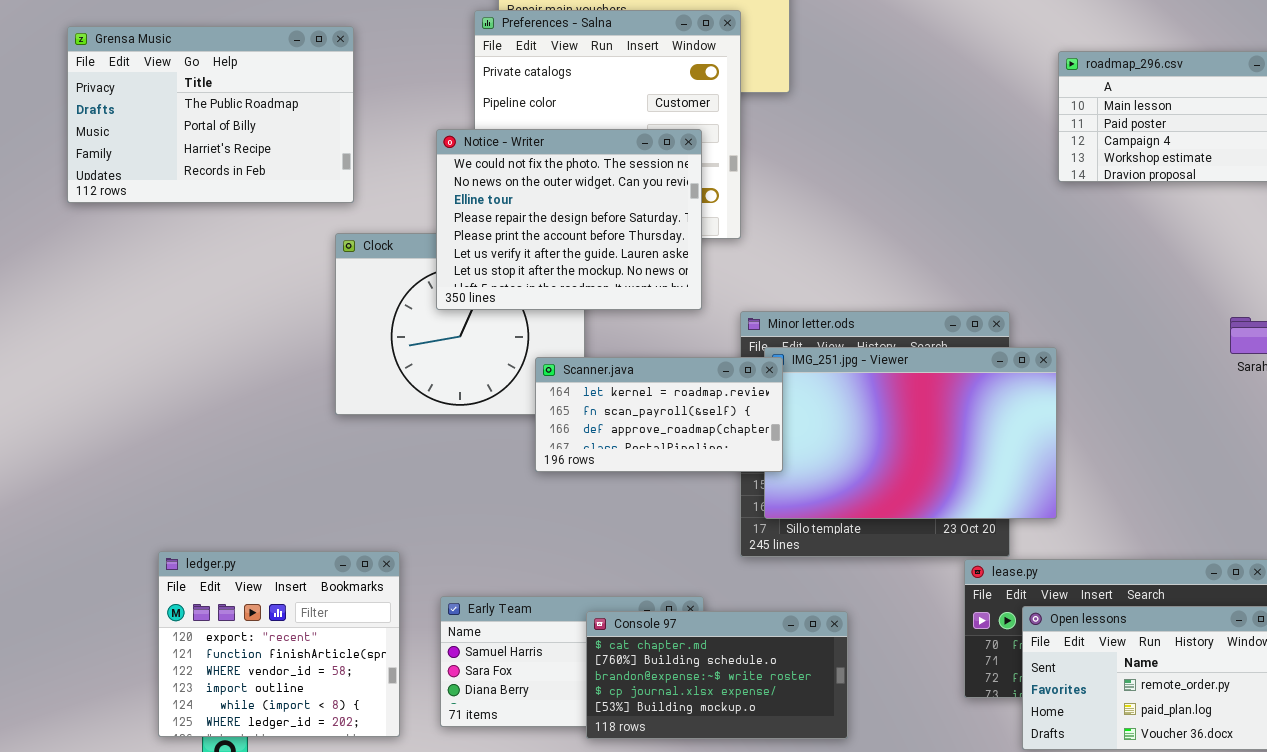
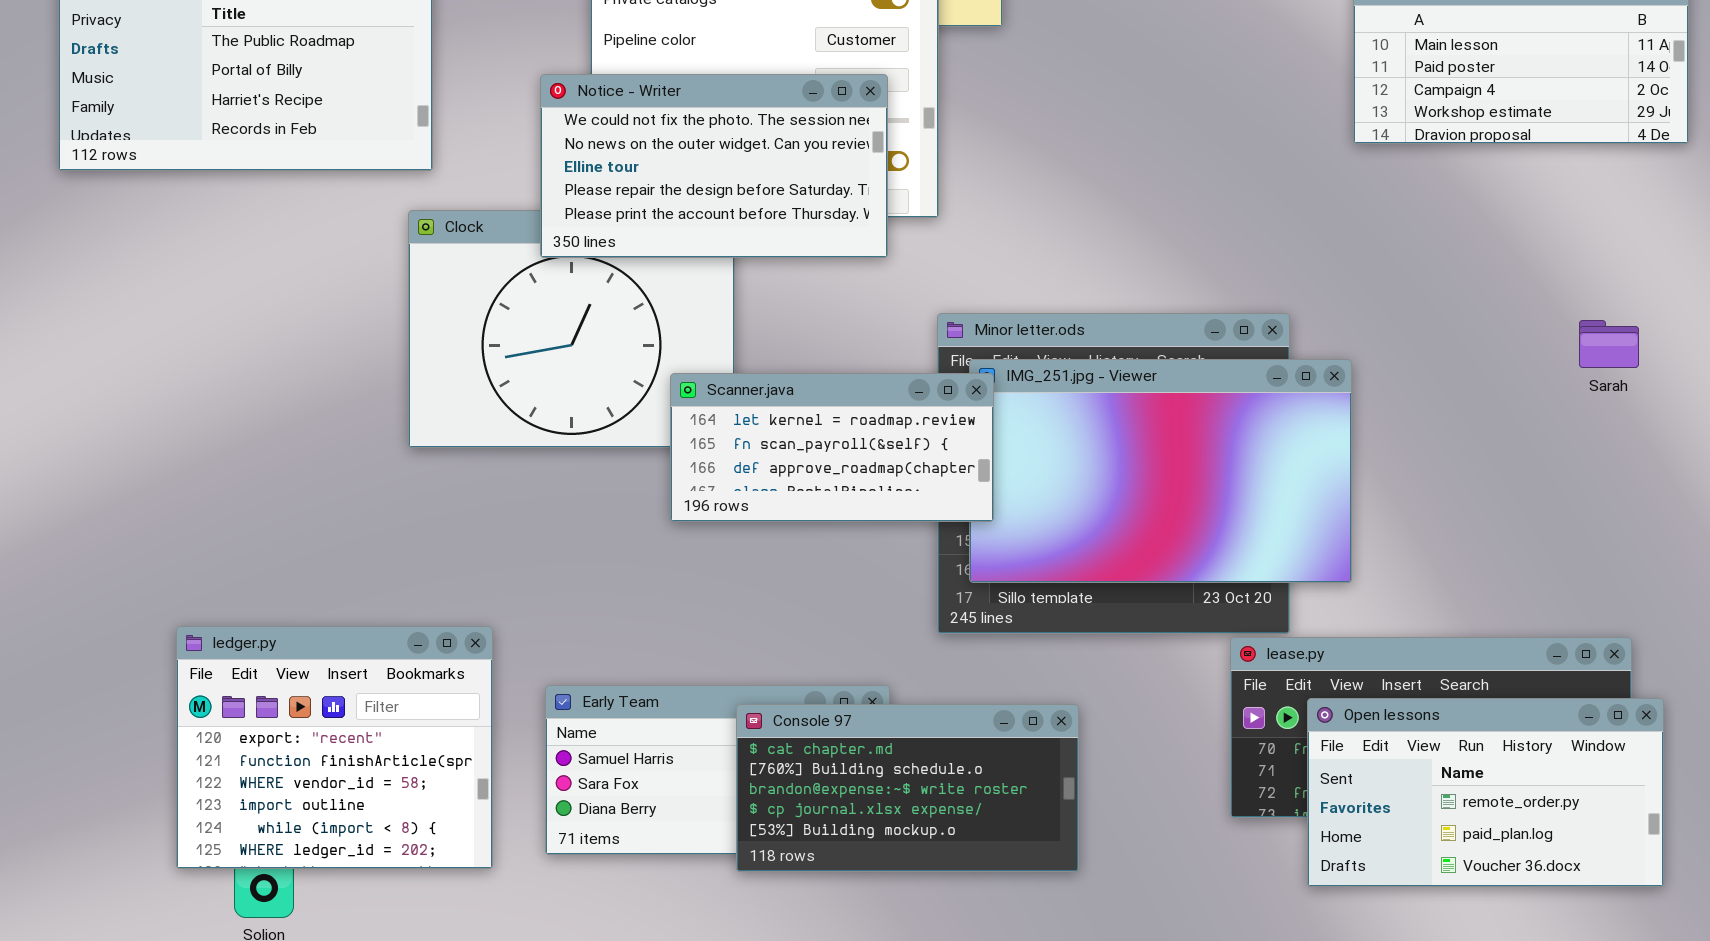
Notice - Writer: [436,129,702,310] -> [540,74,888,258], resized

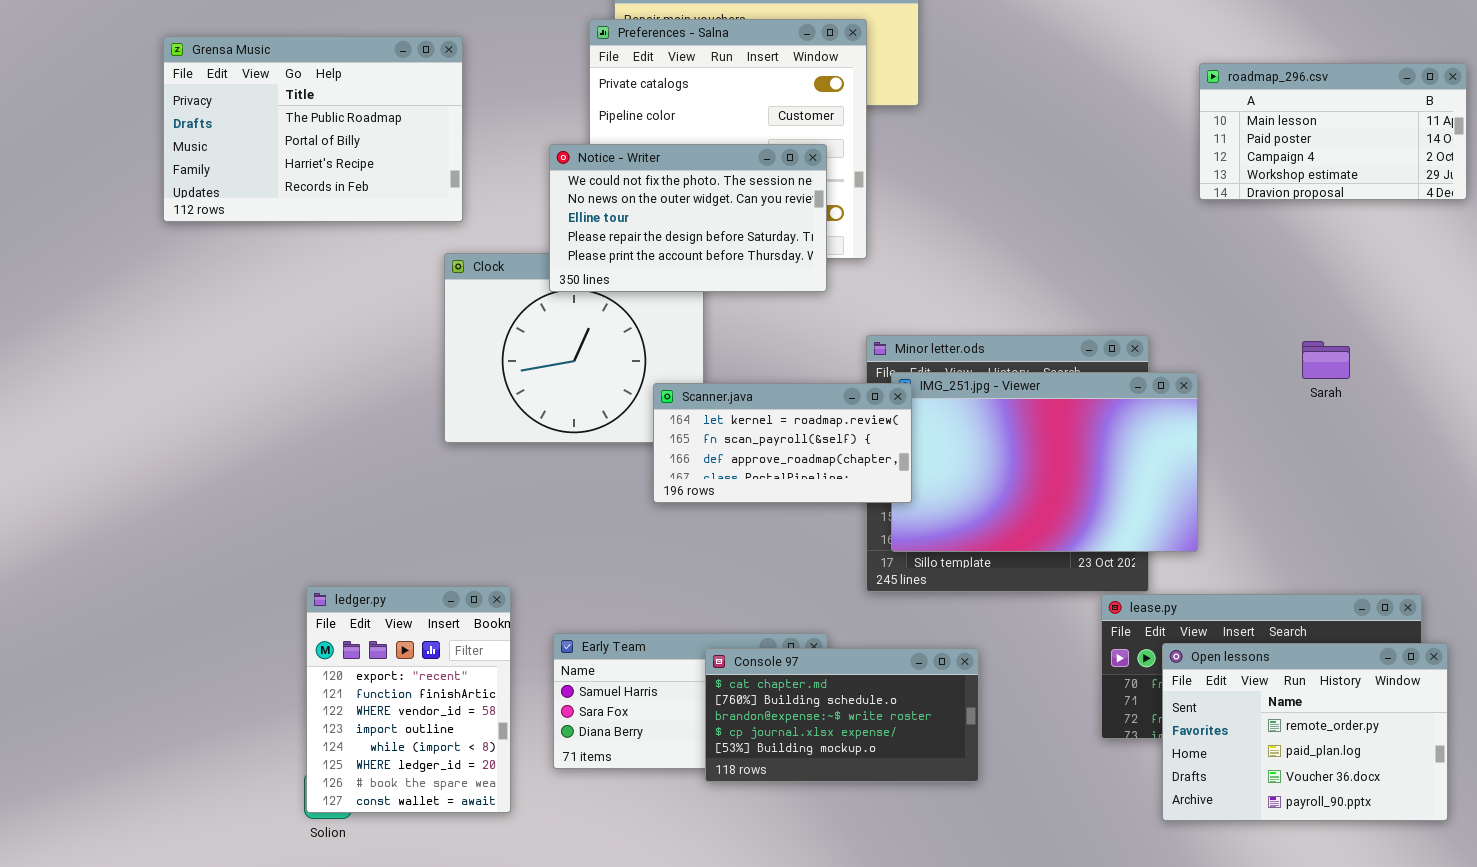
Sarah: [1579,320,1639,368] -> [1302,341,1350,379], moved
ledger.py: [176,626,493,869] -> [306,586,511,813], resized
Open lessons: [1307,698,1664,887] -> [1162,643,1448,821], resized

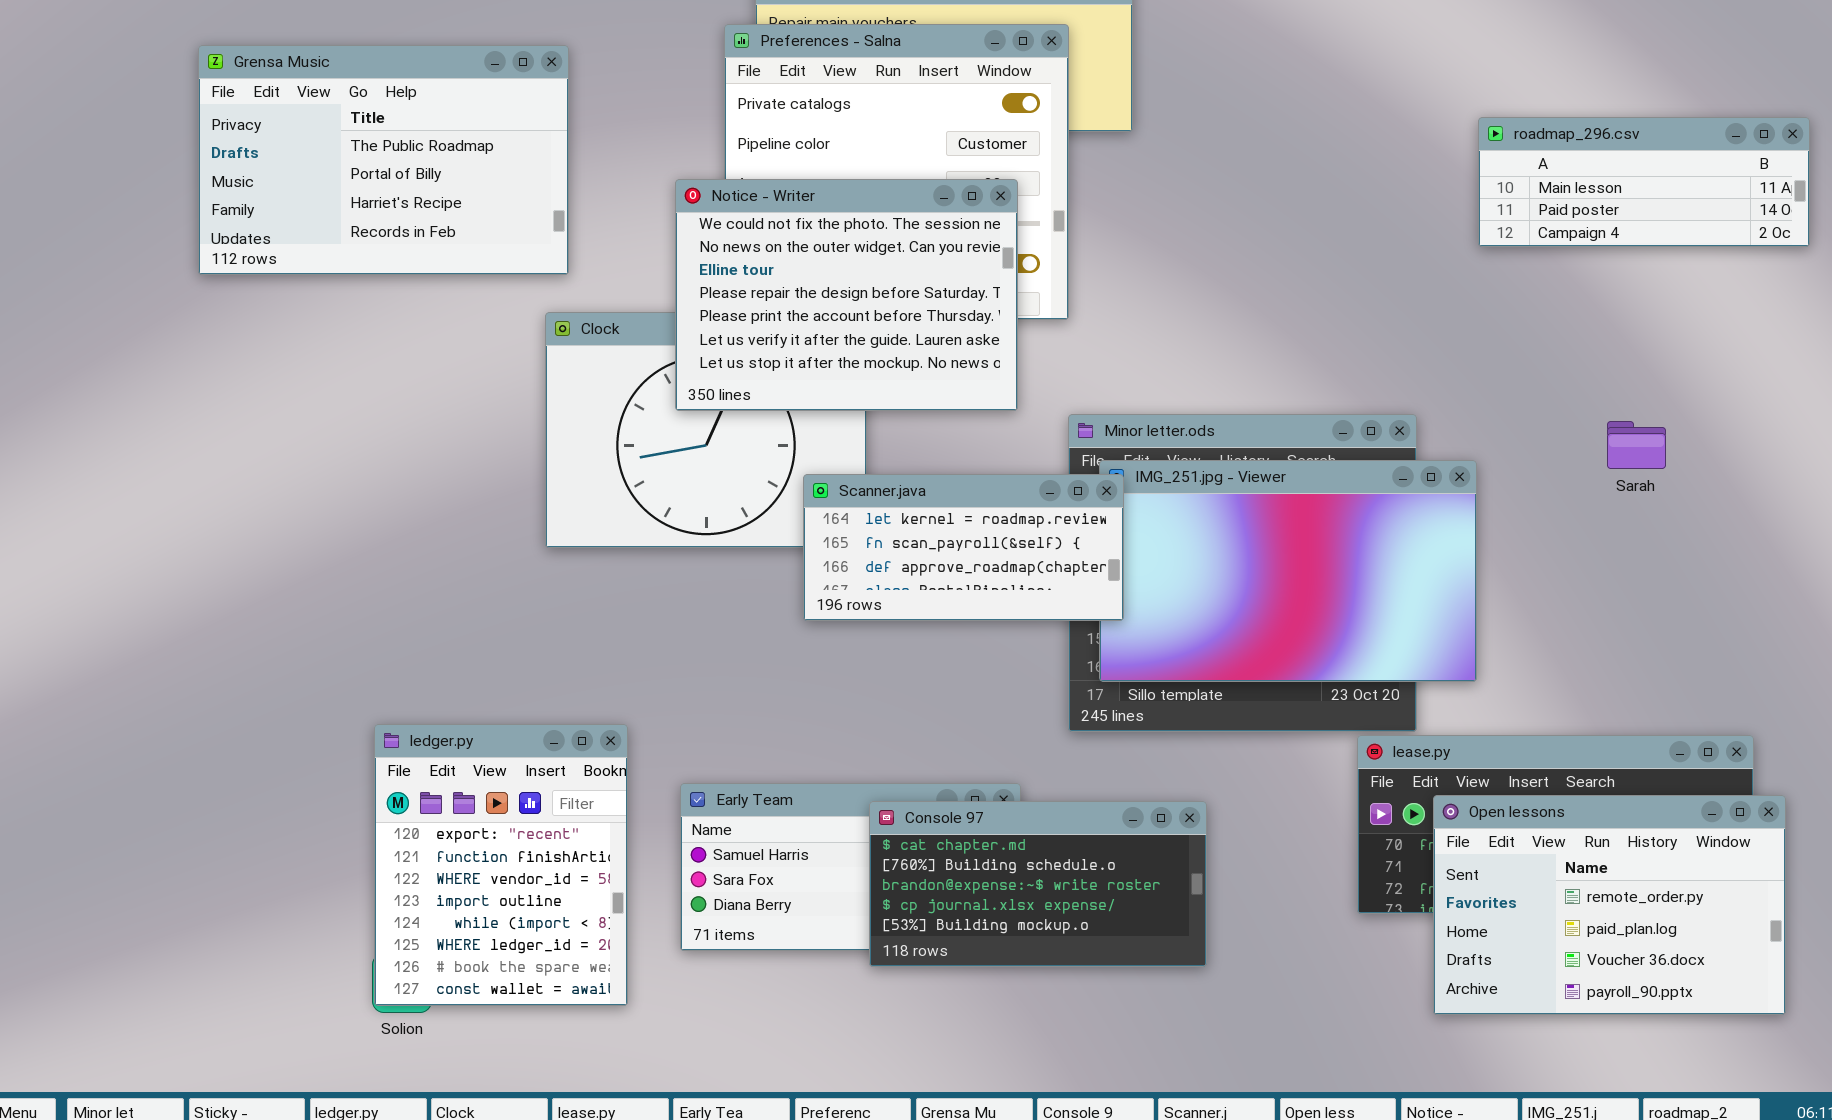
roadmap_296.csv: [1199,63,1467,200] -> [1478,117,1810,247], resized
Notice - Writer: [549,144,827,292] -> [675,179,1018,411], resized

